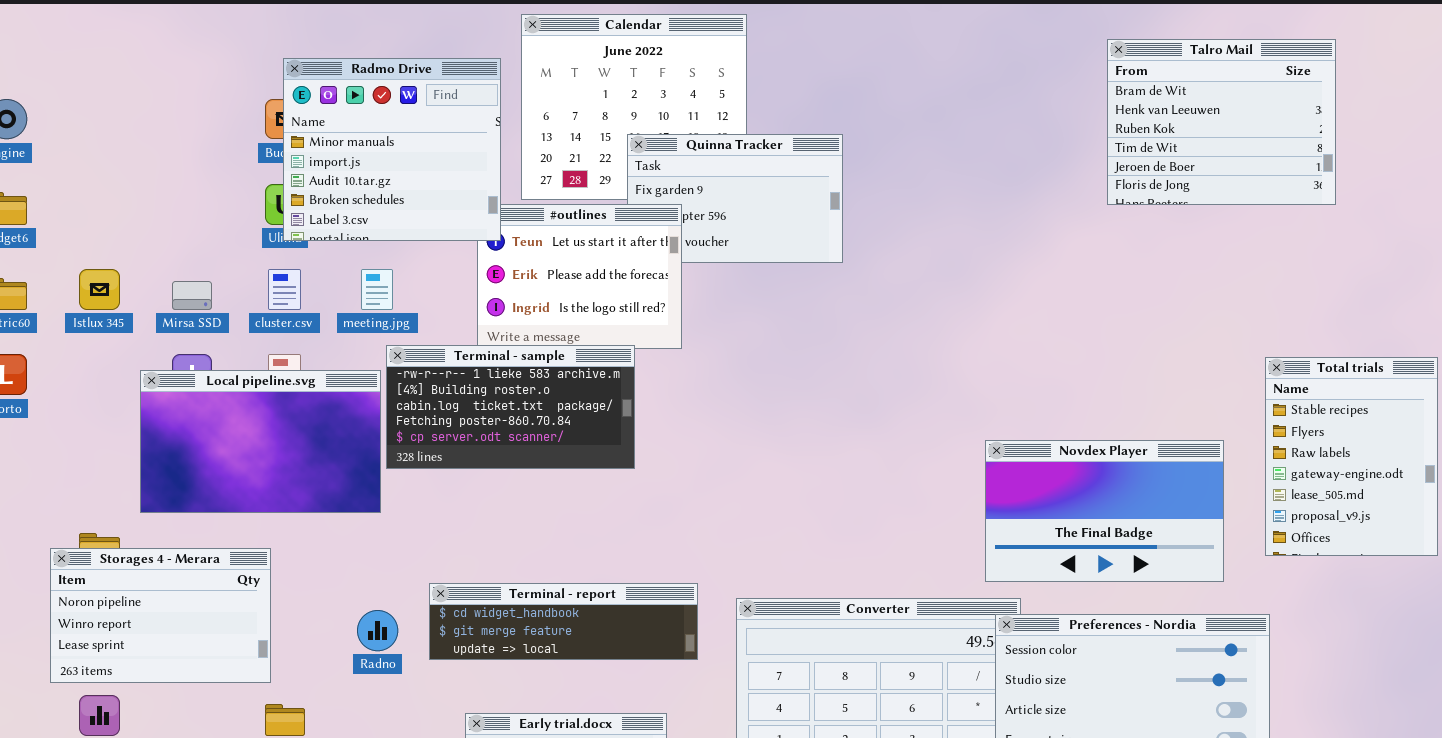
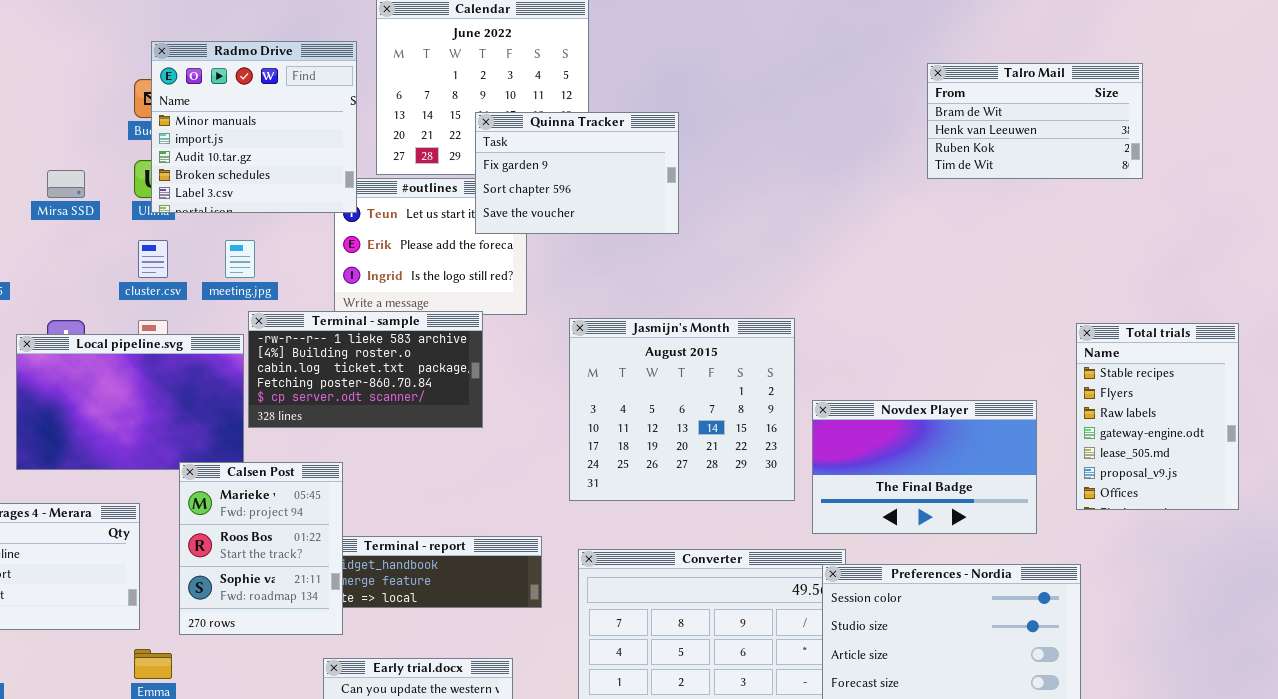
Talro Mail: [1107,39,1336,205] -> [927,63,1143,179], resized
Quinna Tracker: [627,134,843,263] -> [475,112,679,234], raised
Mirsa SSD: [172,281,212,310] -> [47,170,85,198], moved
Jasmijn's Month: none -> [569,318,795,501], opened
Calsen Post: none -> [179,462,343,635], opened

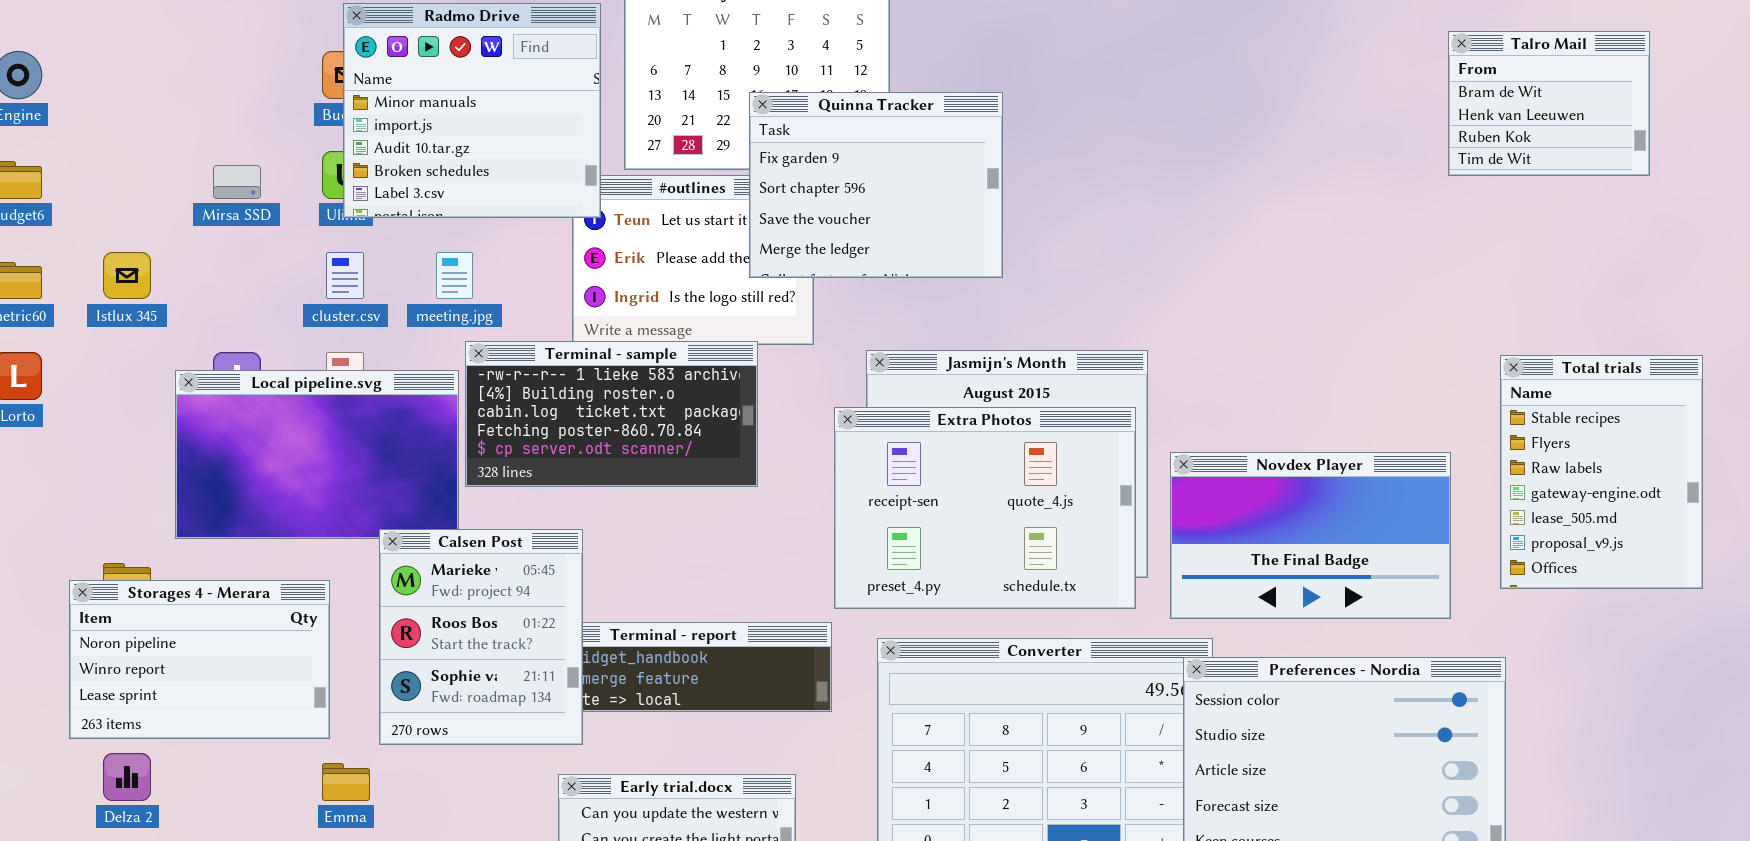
Talro Mail: [927,63,1143,179] -> [1448,31,1650,176], moved, resized
Quinna Tracker: [475,112,679,234] -> [749,92,1003,278], resized
Extra Photos: none -> [834,407,1136,609], opened

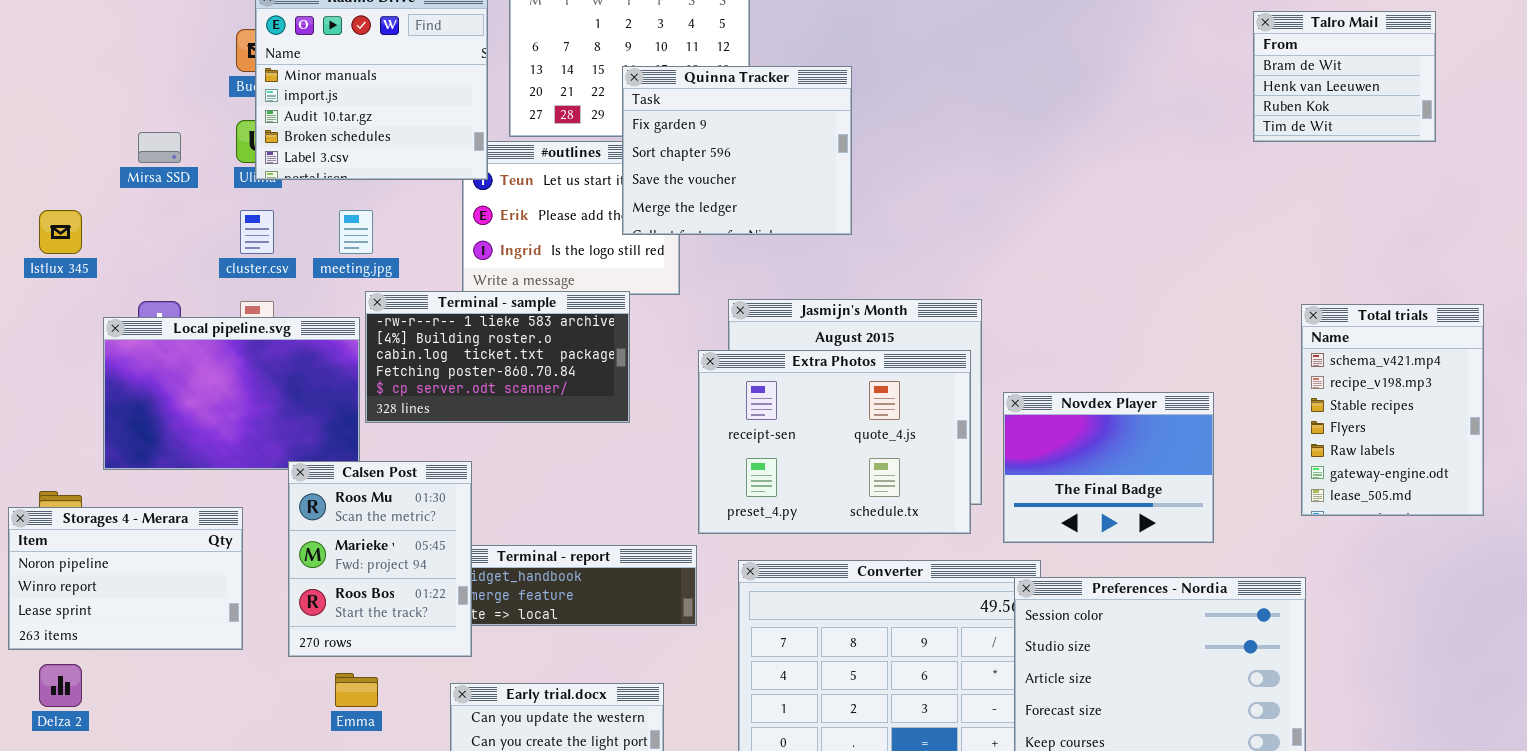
Total trials: [1500,355,1703,589] -> [1301,304,1484,516], scrolled up 2 rows
Novdex Player: [1170,452,1451,619] -> [1003,392,1214,543], resized
Calsen Post: [379,529,583,745] -> [288,461,472,657], scrolled up 1 row
Emma: [322,763,370,801] -> [335,673,378,707], moved

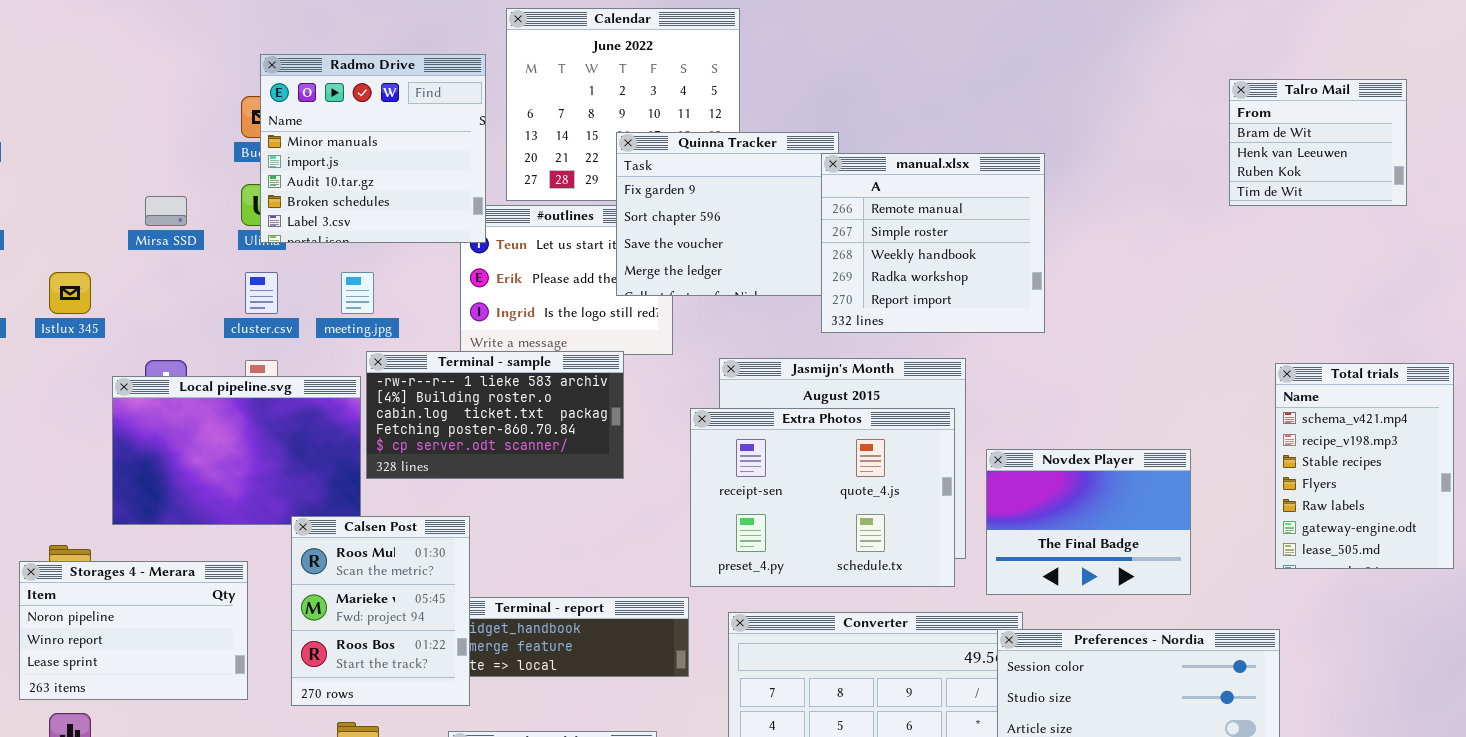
manual.xlsx: none -> [821,153,1045,333], opened

